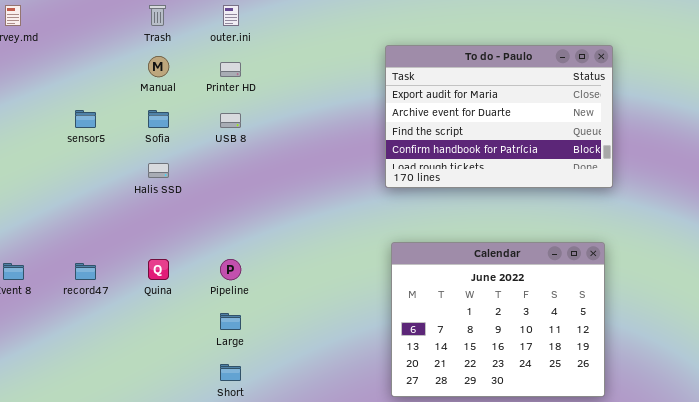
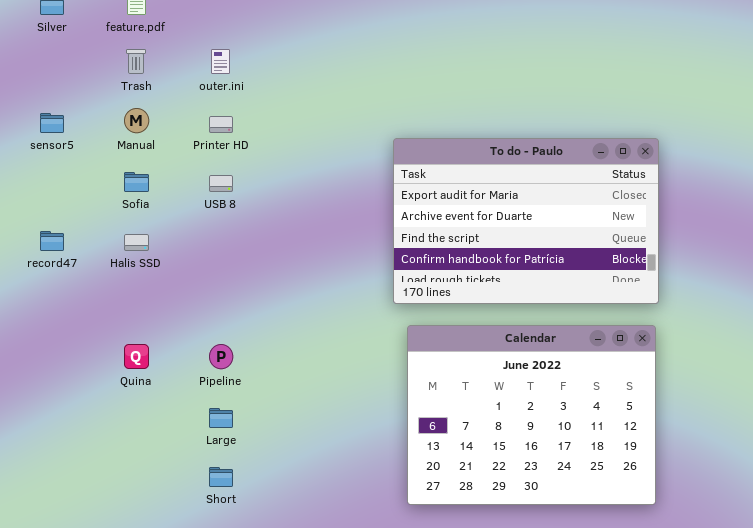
To do - Paulo: [385,45,613,188] -> [393,138,659,304], moved
sensor5: [75,110,96,128] -> [40,113,64,133], moved
record47: [75,263,96,280] -> [40,231,64,251], moved

